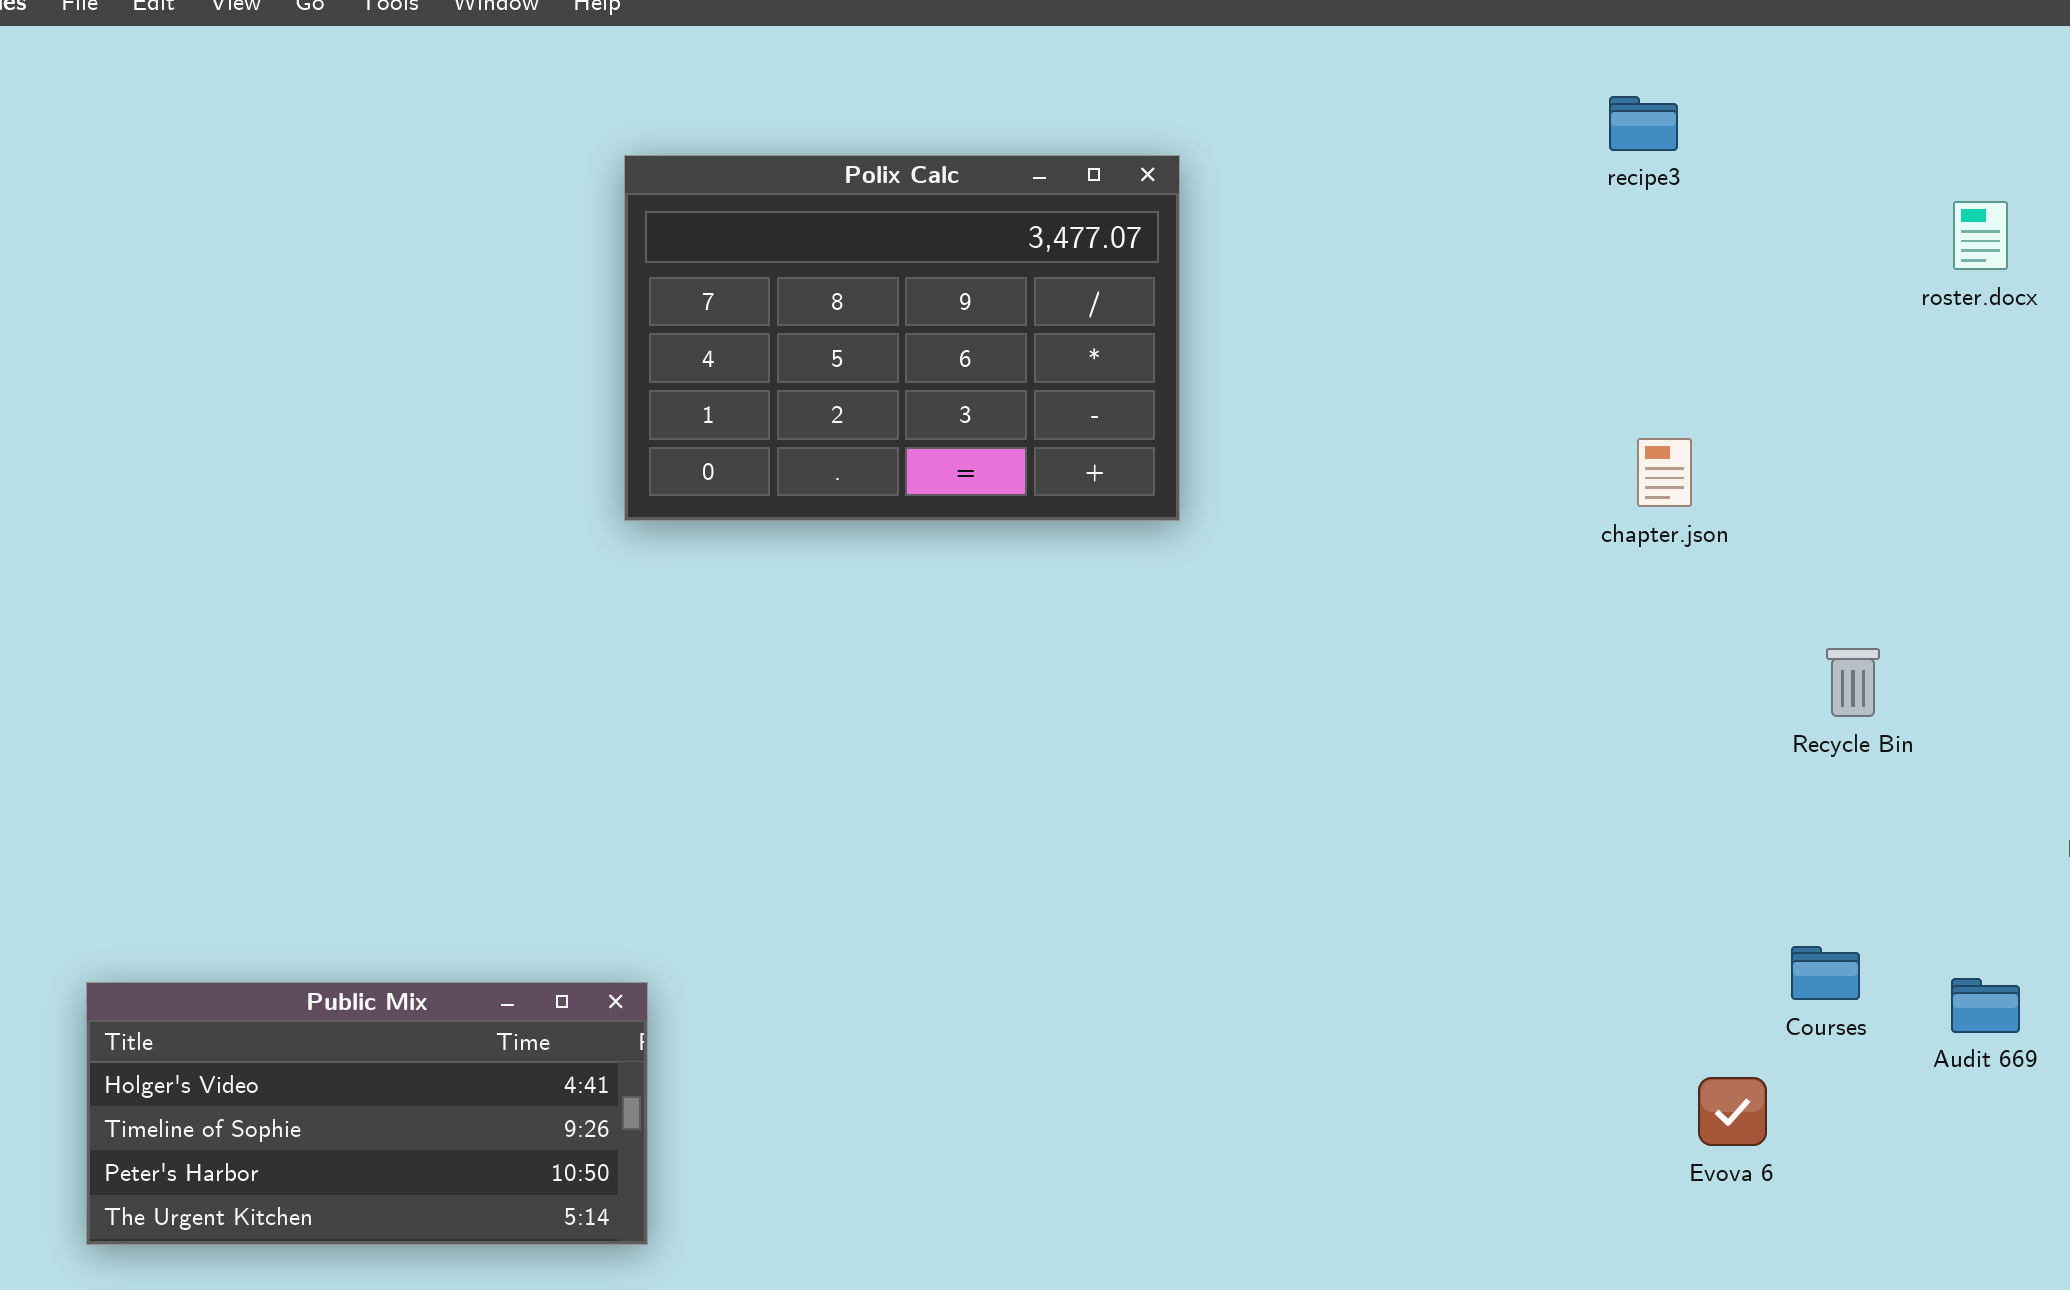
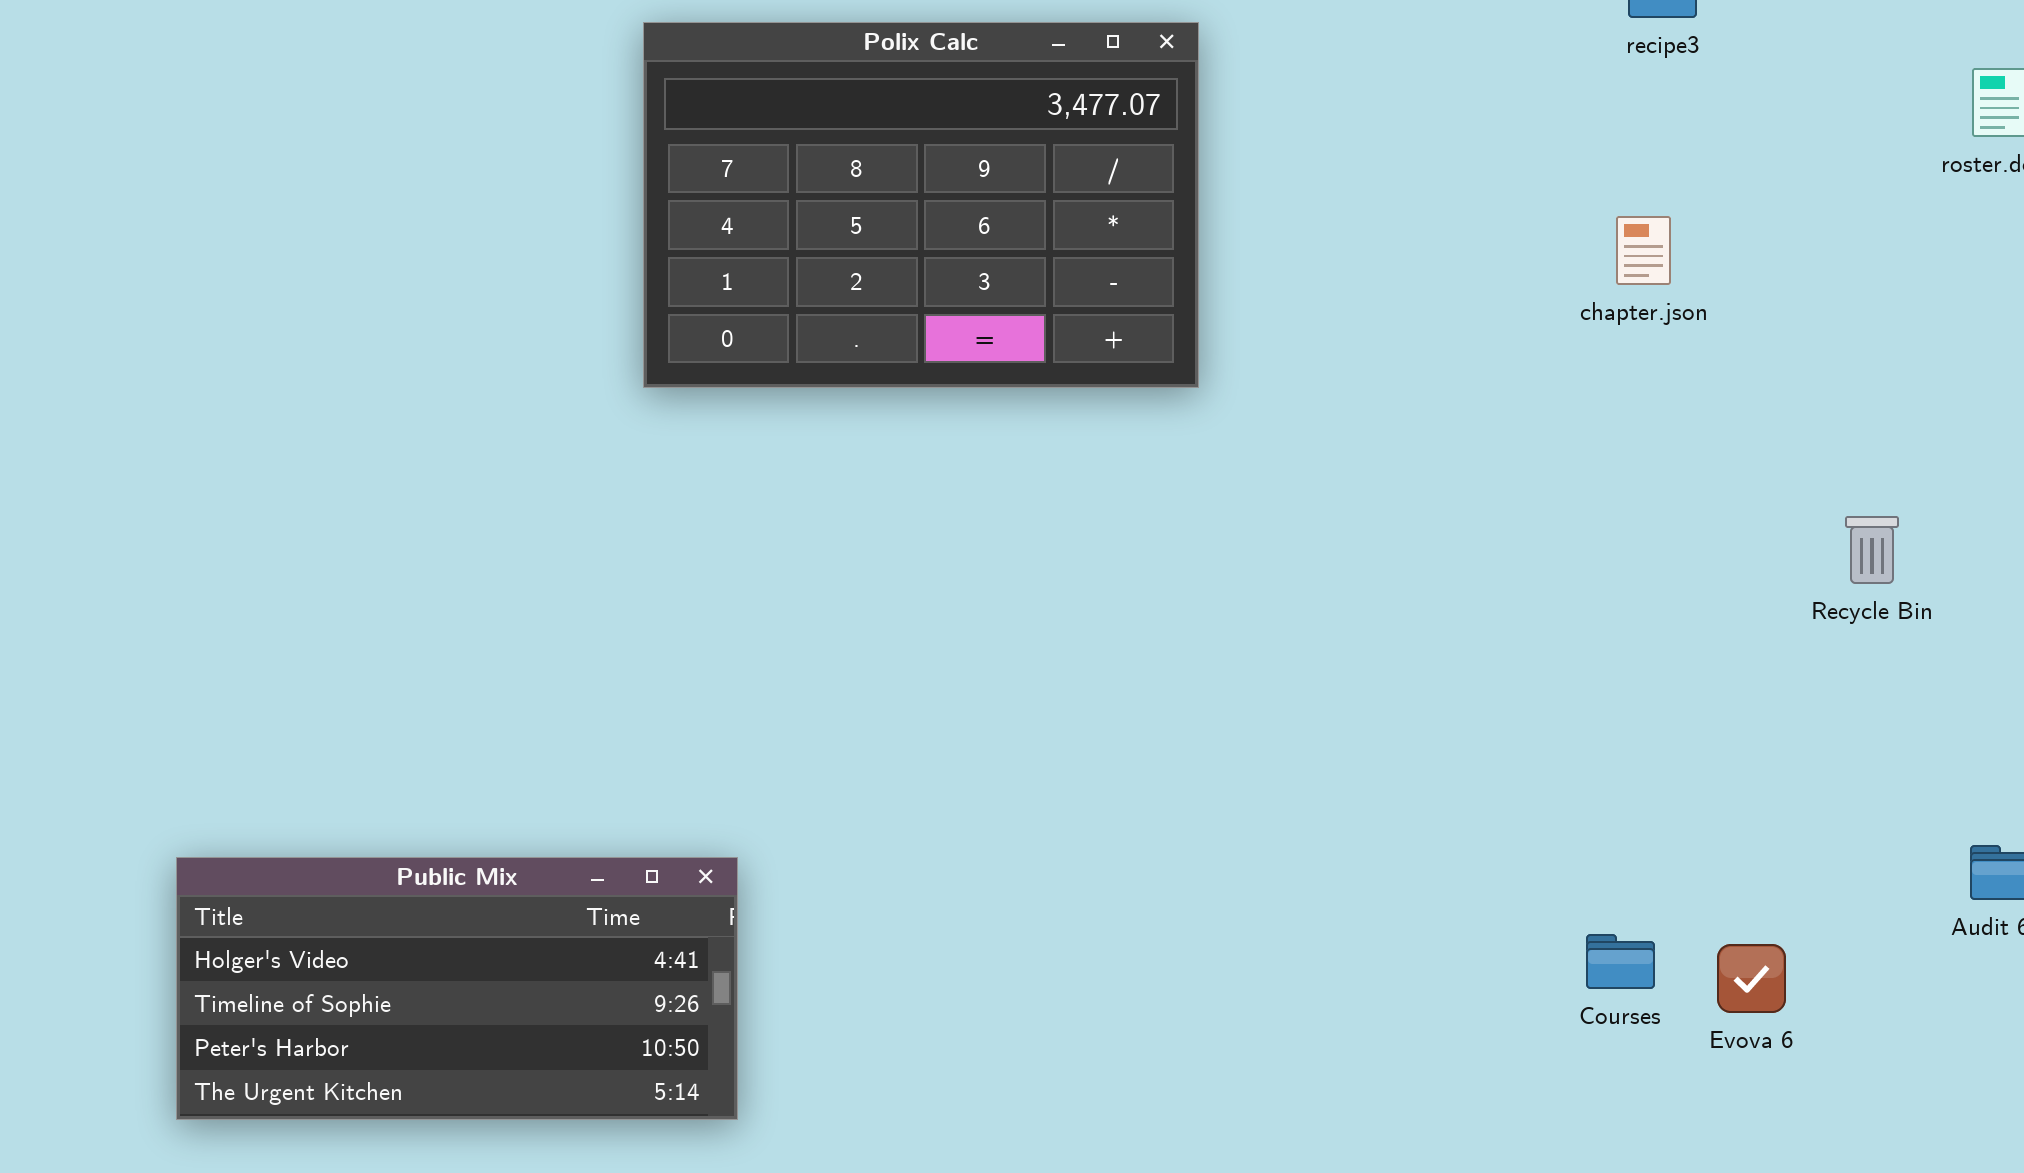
chapter.json: [1637,438,1692,507] -> [1616,216,1671,285], moved
Courses: [1791,946,1860,1000] -> [1586,934,1655,989], moved
Public Mix: [86,982,648,1245] -> [176,857,738,1120], moved

